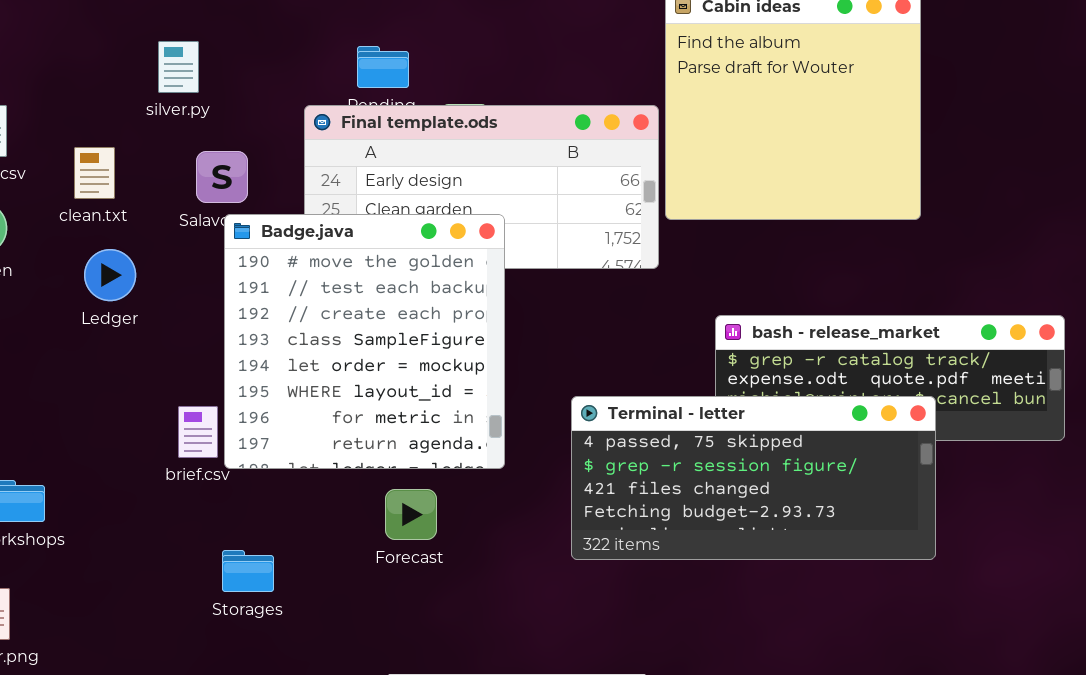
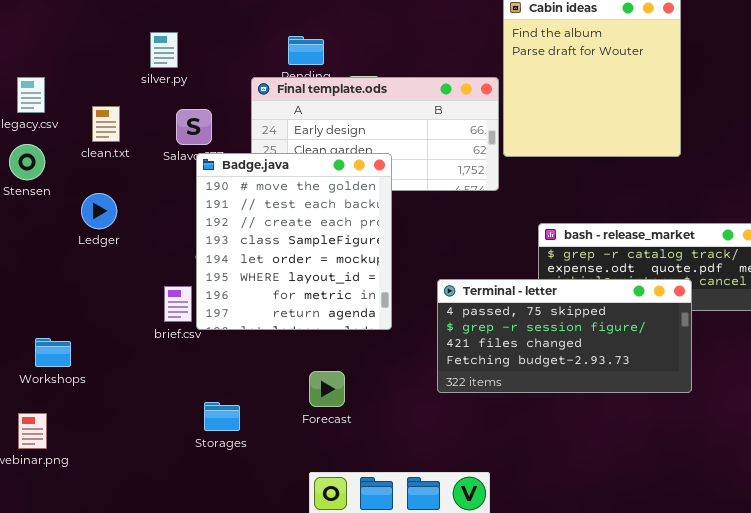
Ledger: [84,249,136,301] -> [81,193,117,229], moved
Forecast: [385,489,437,540] -> [309,371,345,407], moved
Storages: [222,550,274,592] -> [204,402,240,431], moved

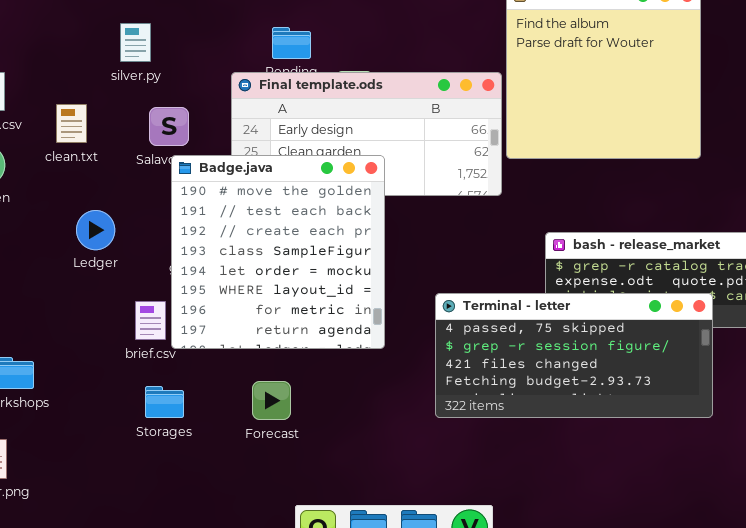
Ledger: [81,193,117,229] -> [76,210,115,250], moved
Forecast: [309,371,345,407] -> [252,381,291,420], moved
Storages: [204,402,240,431] -> [145,386,184,418], moved

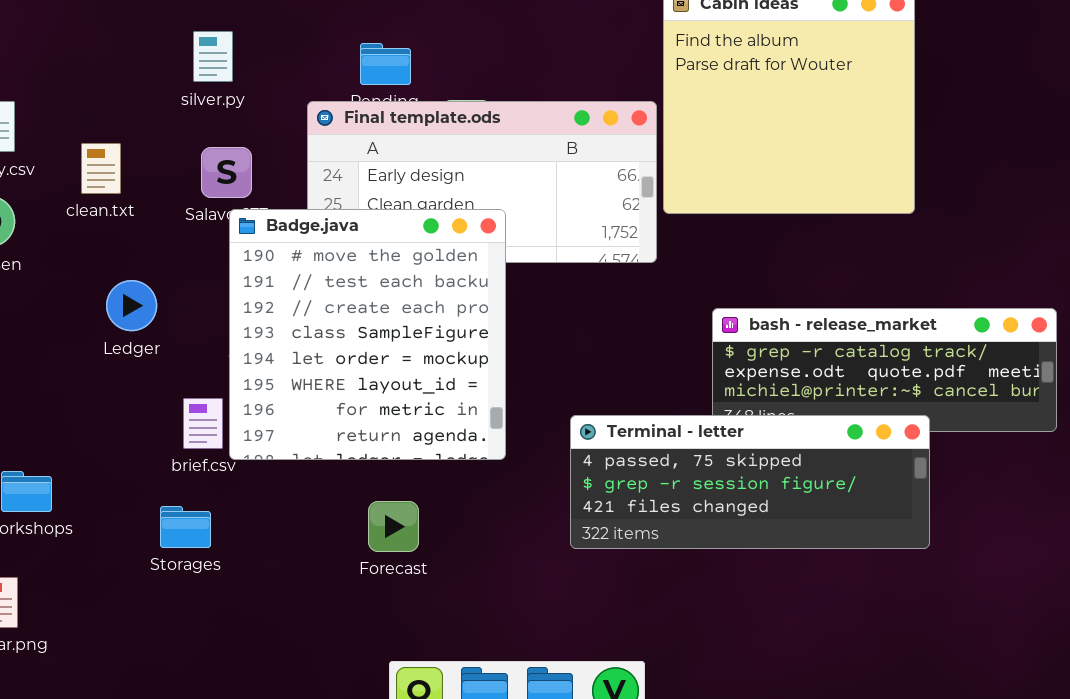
silver.py: [120,23,151,62] -> [193,31,233,82], moved
Terminal - letter: [435,293,713,418] -> [570,415,930,549], resized
Forecast: [252,381,291,420] -> [368,501,419,552], moved
Storages: [145,386,184,418] -> [160,506,211,548], moved

